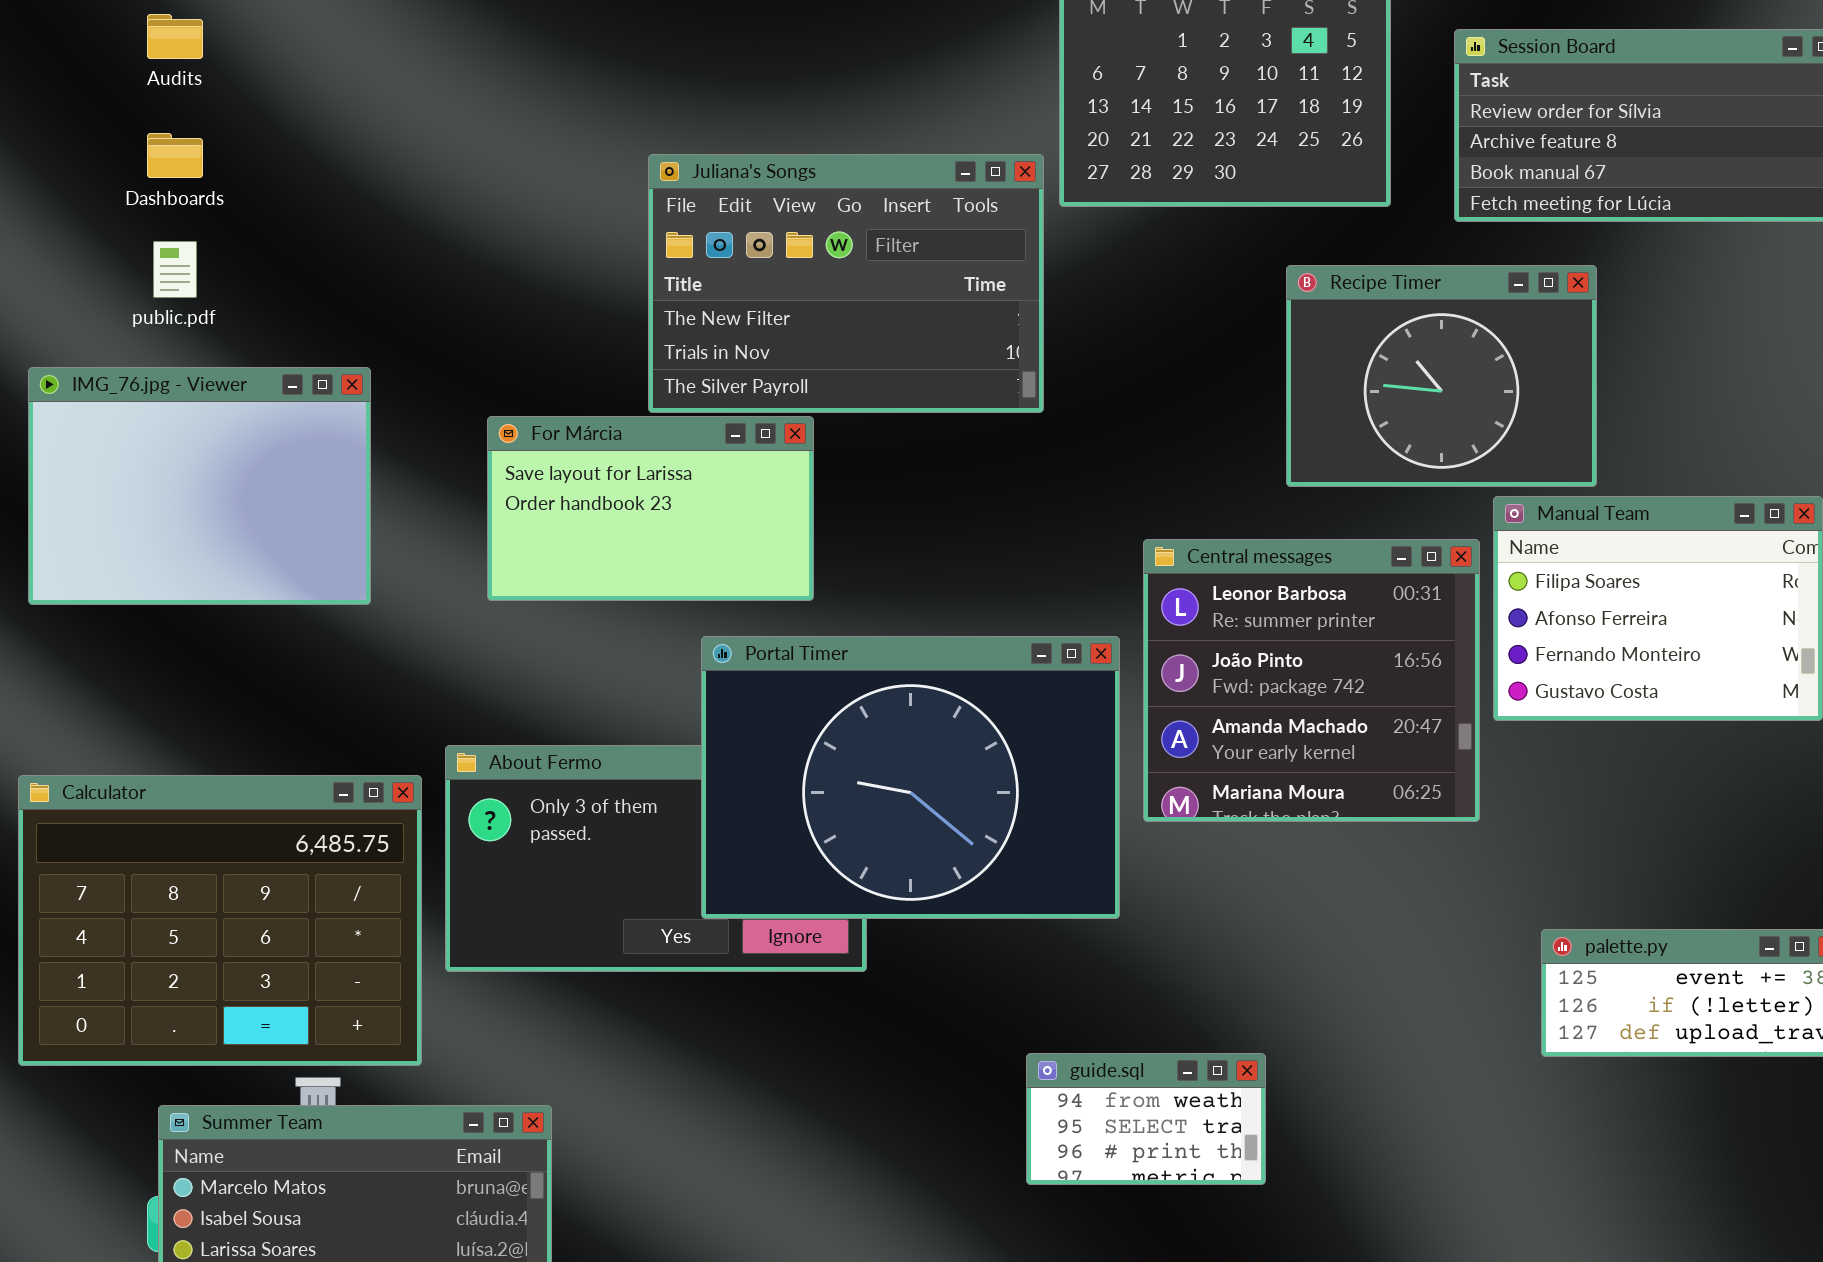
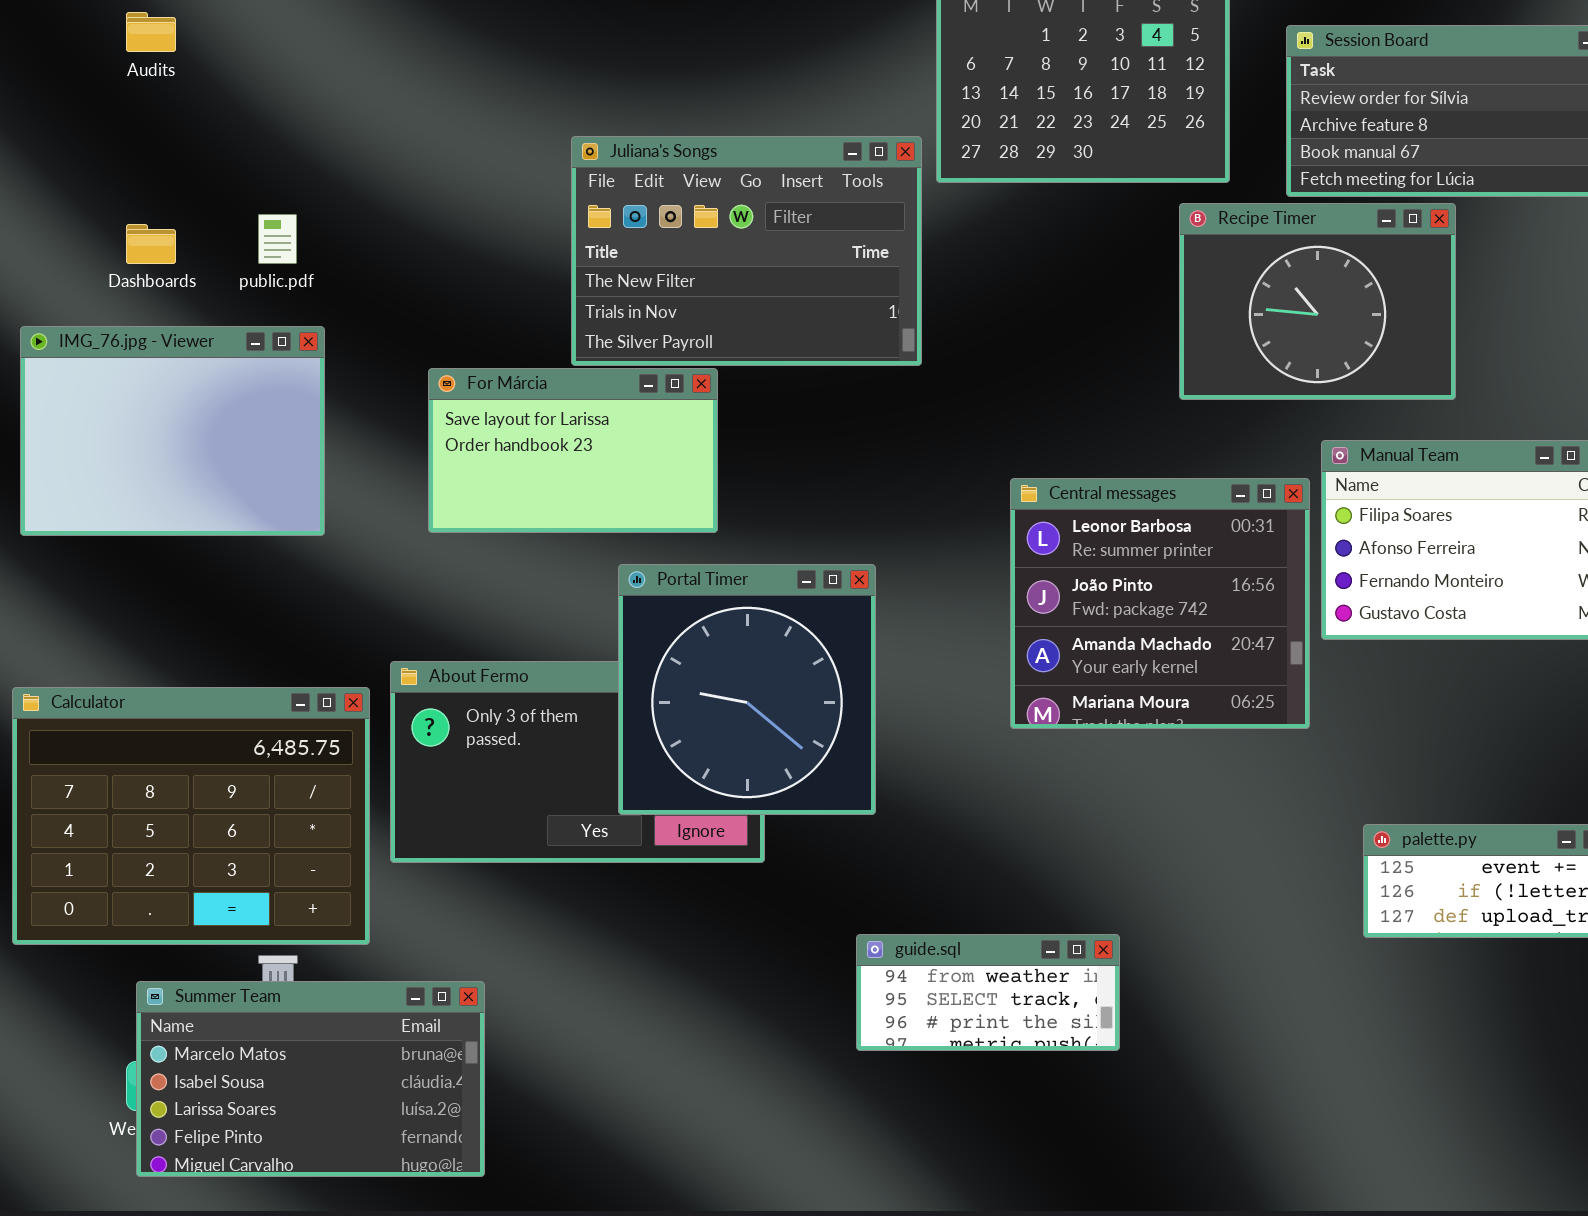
Dashboards: [147,133,203,178] -> [126,224,176,264], moved
public.pdf: [153,241,197,298] -> [258,214,297,264], moved
Recipe Timer: [1286,265,1597,487] -> [1179,203,1456,400], moved
Portal Timer: [701,636,1120,919] -> [618,564,876,815], resized
guide.sql: [1026,1053,1266,1185] -> [856,934,1120,1051], resized

